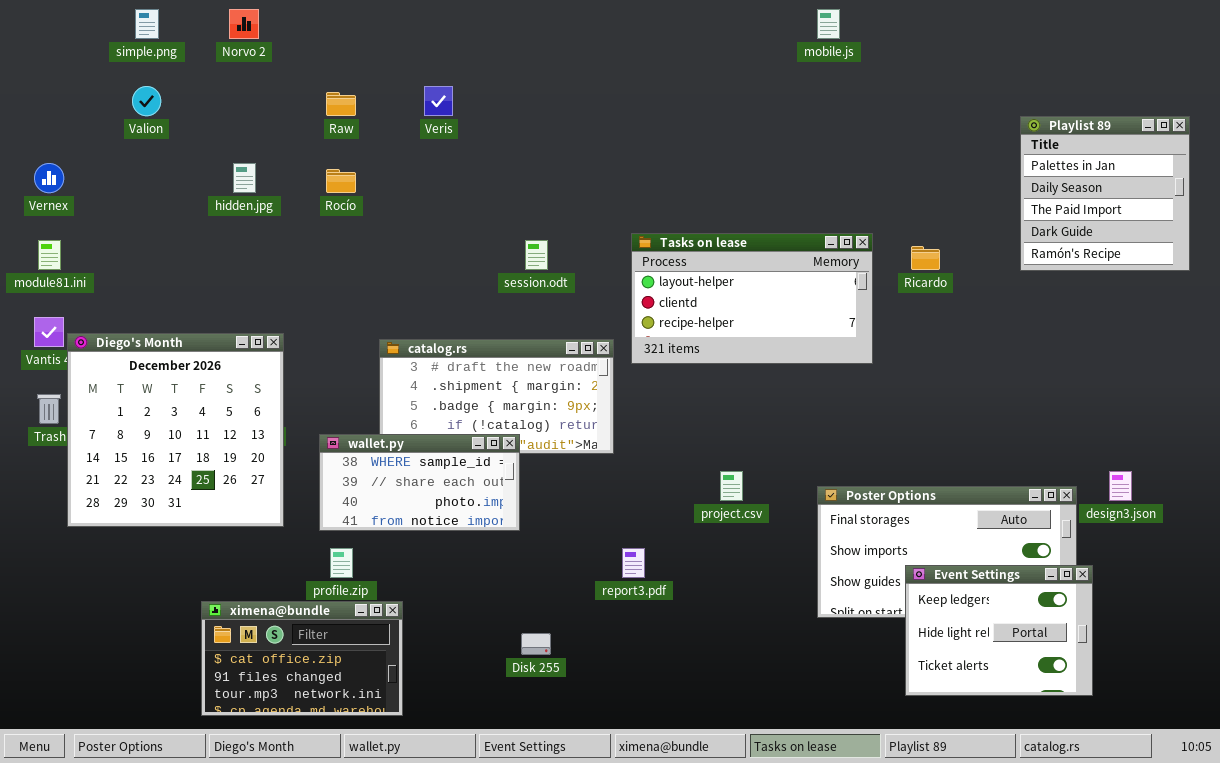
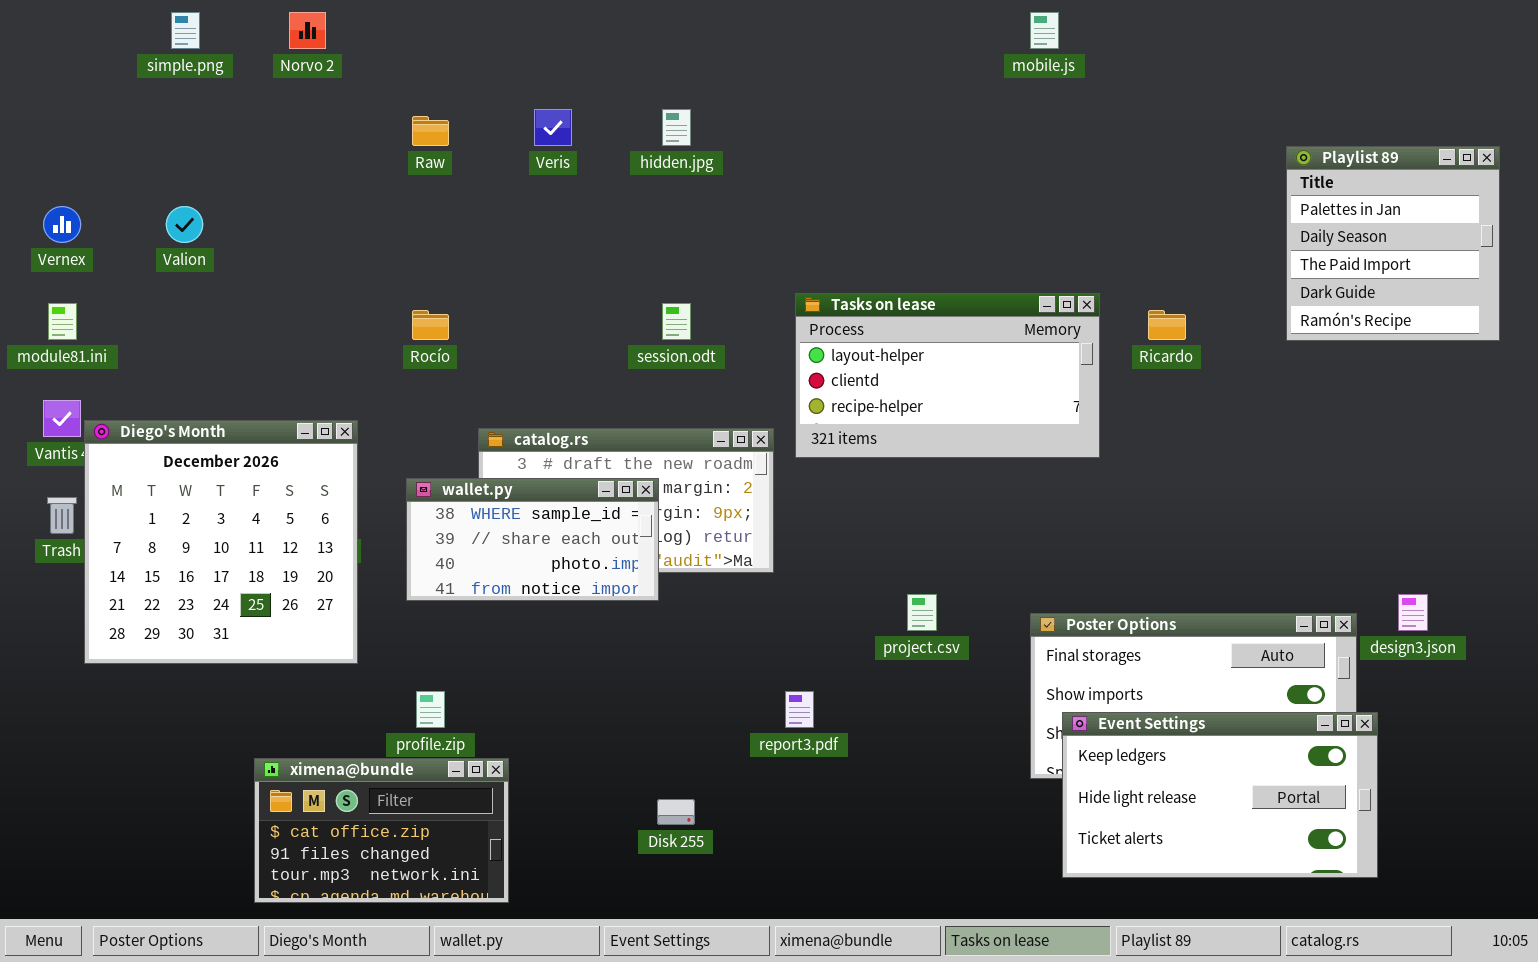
Valion: [132,86,161,116] -> [166,206,203,243], moved
hidden.jpg: [233,163,256,193] -> [662,109,691,146], moved
Rocío: [326,169,356,193] -> [412,310,449,340], moved
wallet.py: [319,434,520,531] -> [406,478,659,601], moved
Event Settings: [905,565,1093,696] -> [1062,712,1378,878], resized

